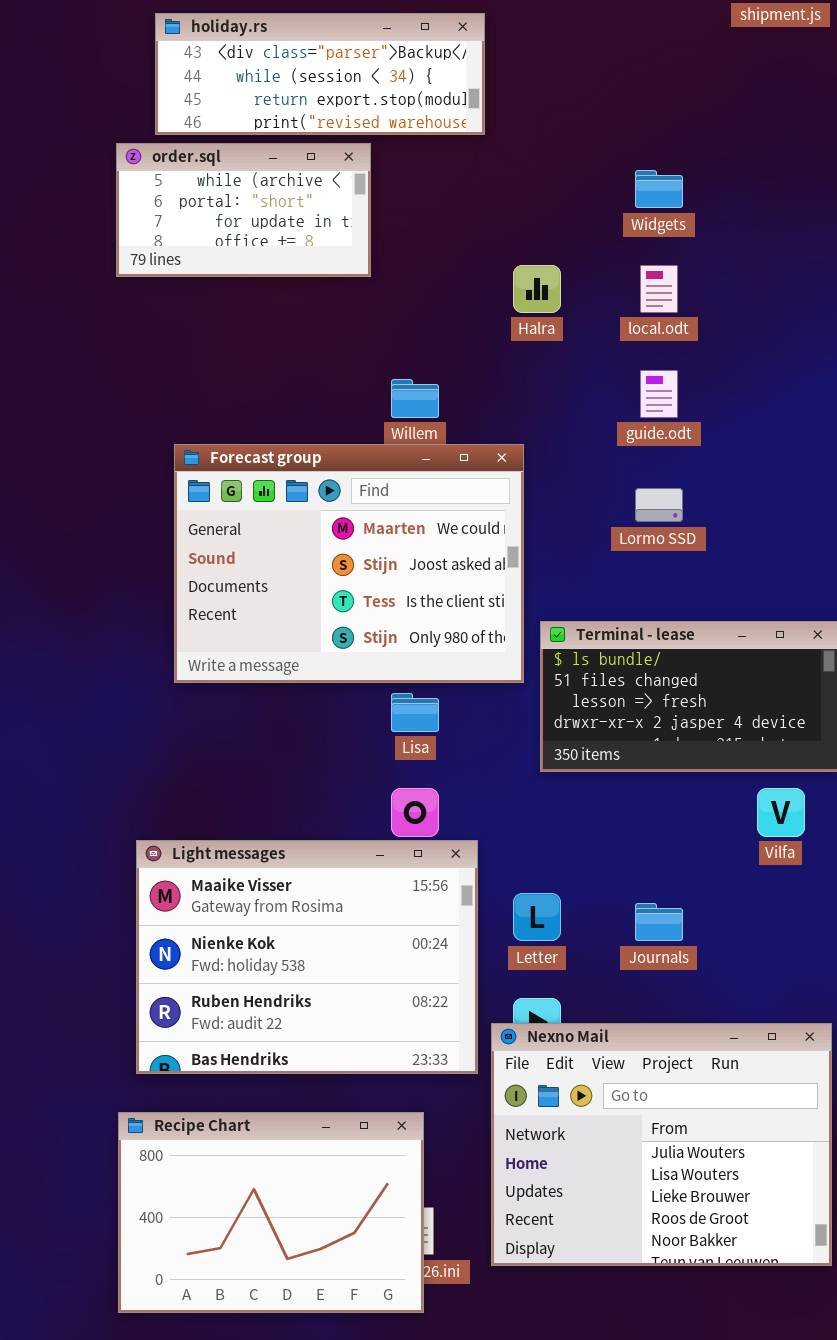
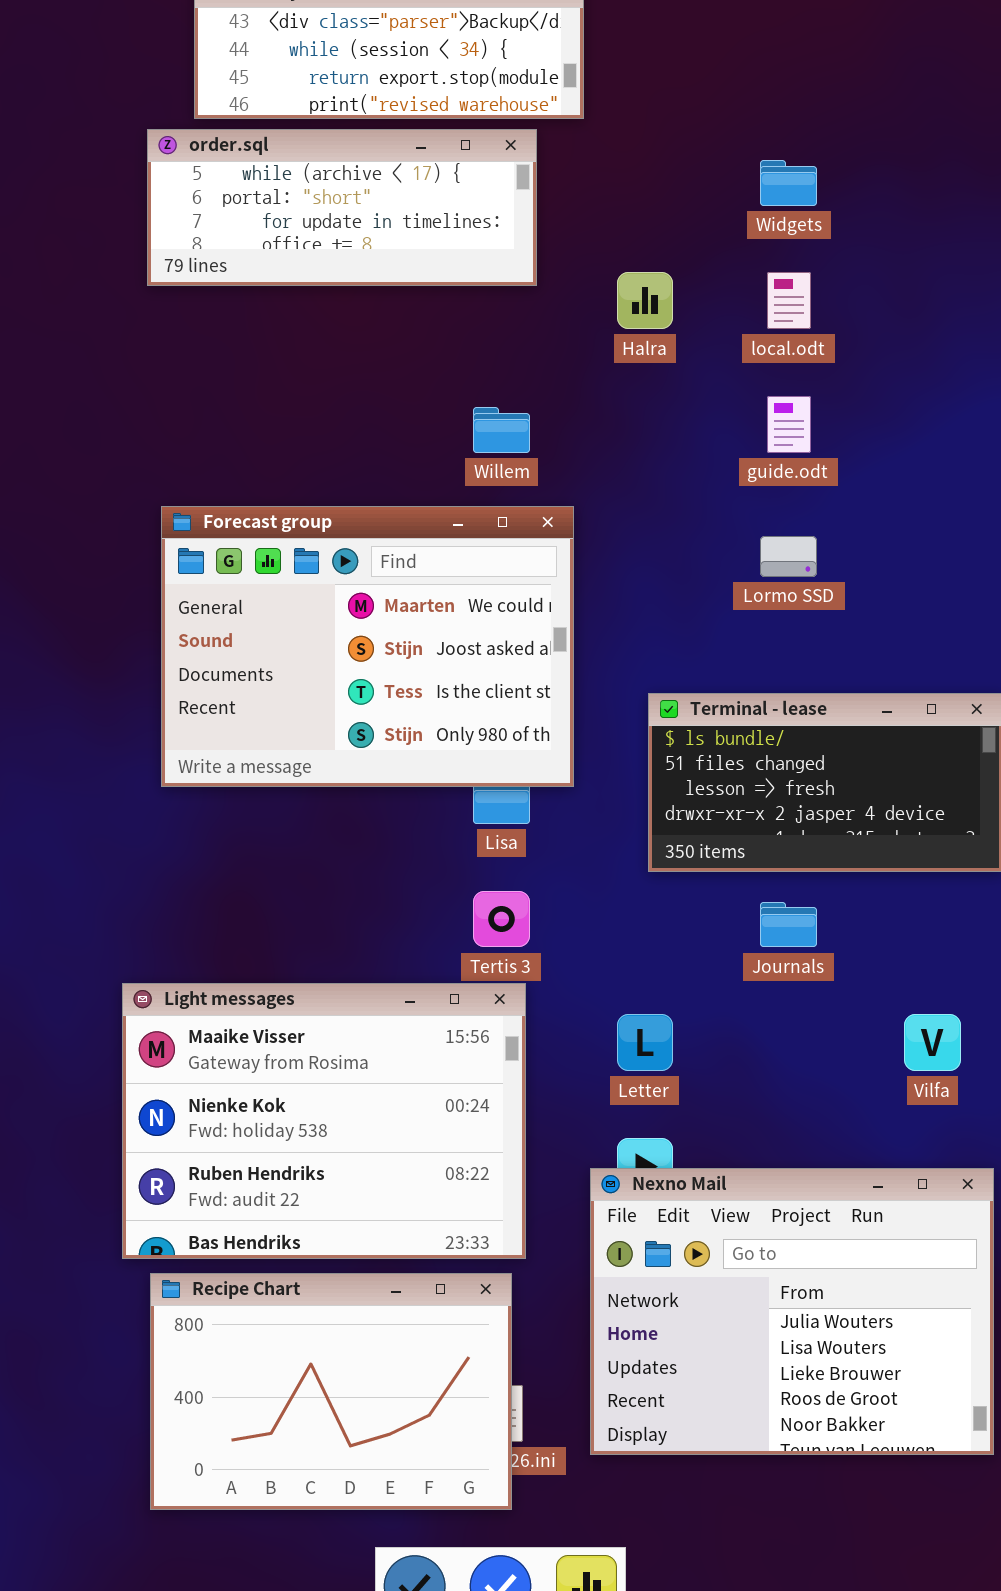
order.sql: [116,143,371,277] -> [147,129,537,286], resized
Forecast group: [174,444,524,683] -> [161,506,574,787], moved
Vilfa: [757,788,805,837] -> [904,1014,961,1071], moved
Light messages: [136,840,478,1074] -> [122,983,526,1259], moved
Journals: [635,903,683,941] -> [760,902,817,947], moved

